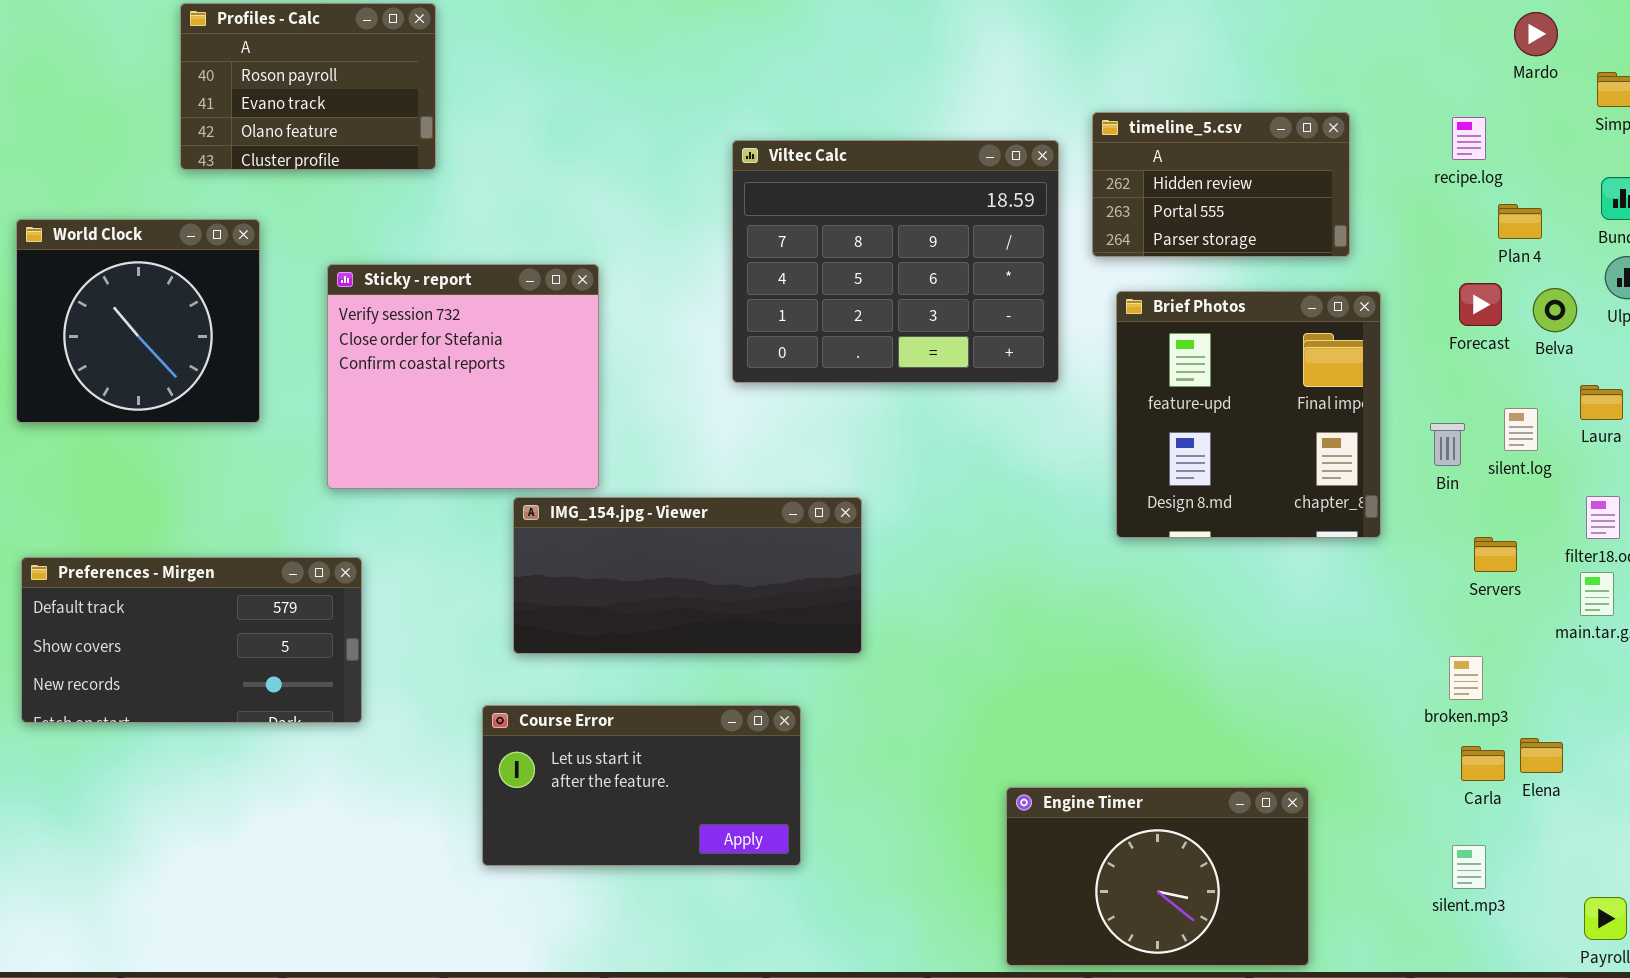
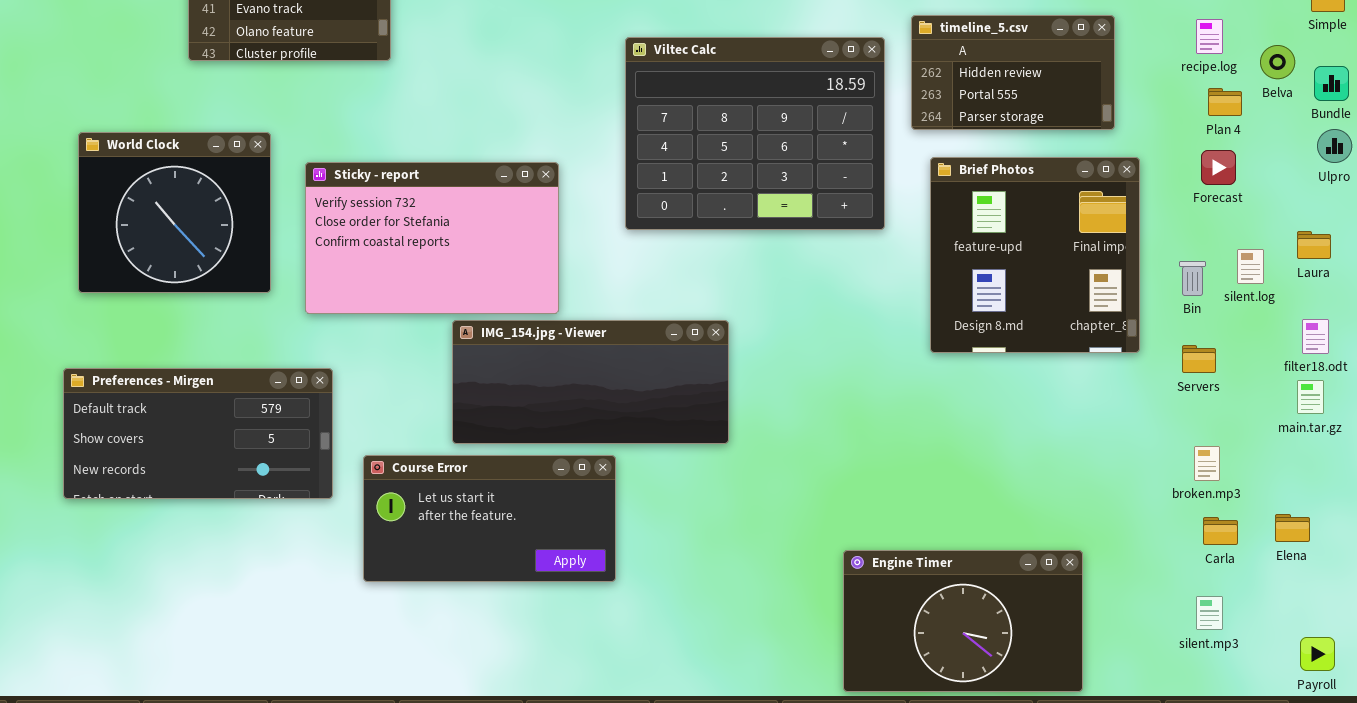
Plan 4: [1498,204,1542,239] -> [1208,88,1242,116], moved
World Clock: [16,219,260,423] -> [78,132,271,293], moved
Sticky - report: [327,264,599,489] -> [305,162,559,314], resized
Belva: [1533,288,1577,332] -> [1260,45,1295,79], moved
Servers: [1474,537,1517,572] -> [1182,345,1216,373], moved
Course Error: [482,705,801,866] -> [363,455,616,582], moved
Elena: [1520,738,1563,773] -> [1275,514,1310,542], moved

